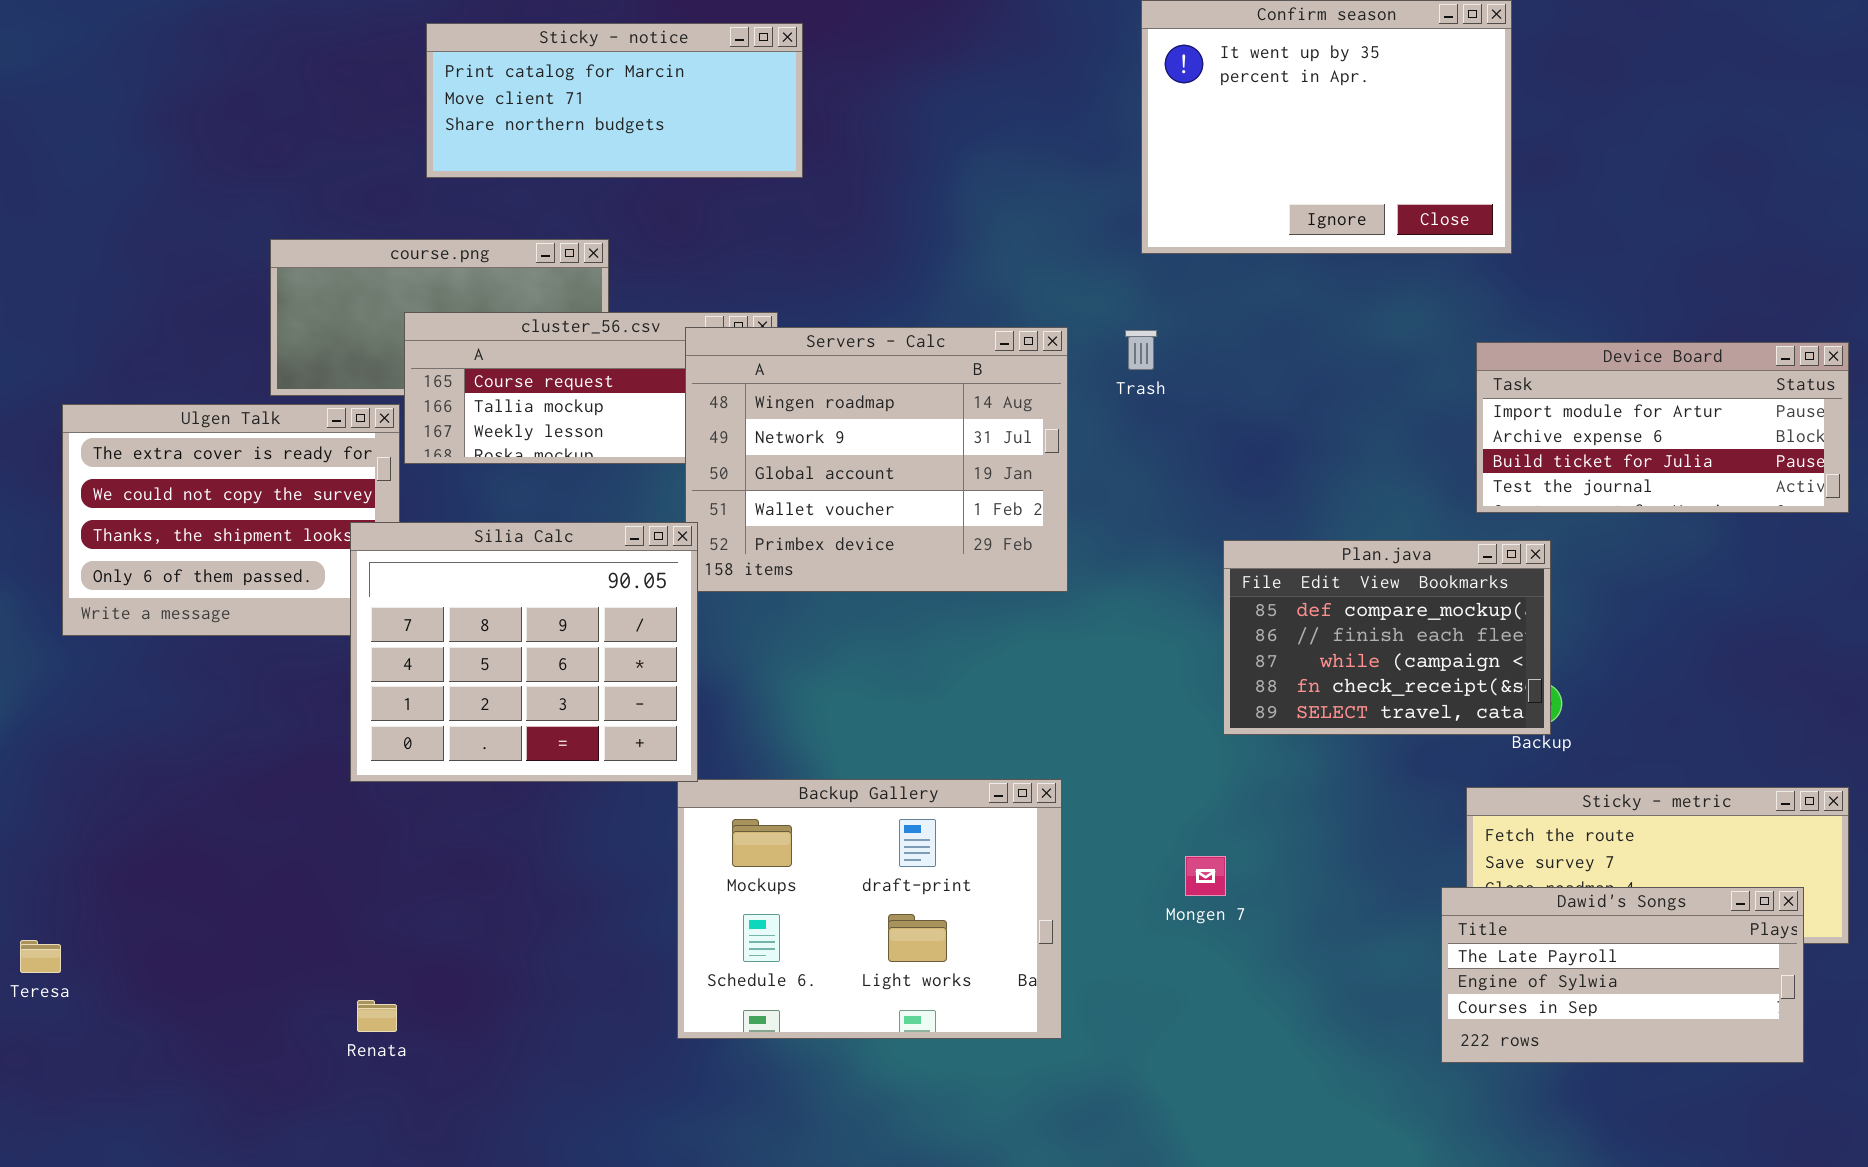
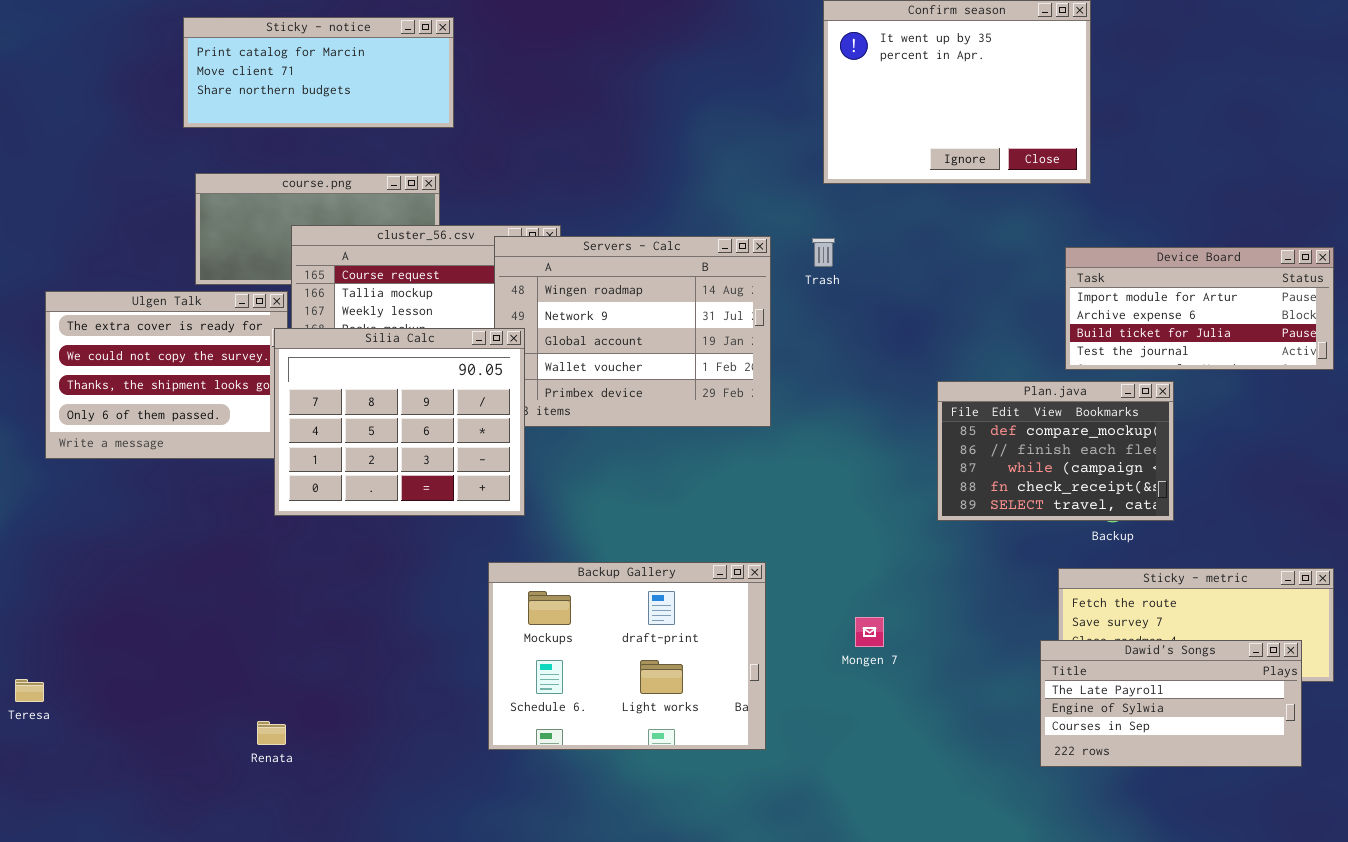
Sticky - notice: [426,23,803,178] -> [183,17,454,128], moved
Silia Calc: [350,522,698,782] -> [274,328,525,516], moved
Plan.java: [1223,540,1551,735] -> [937,381,1174,521], moved

